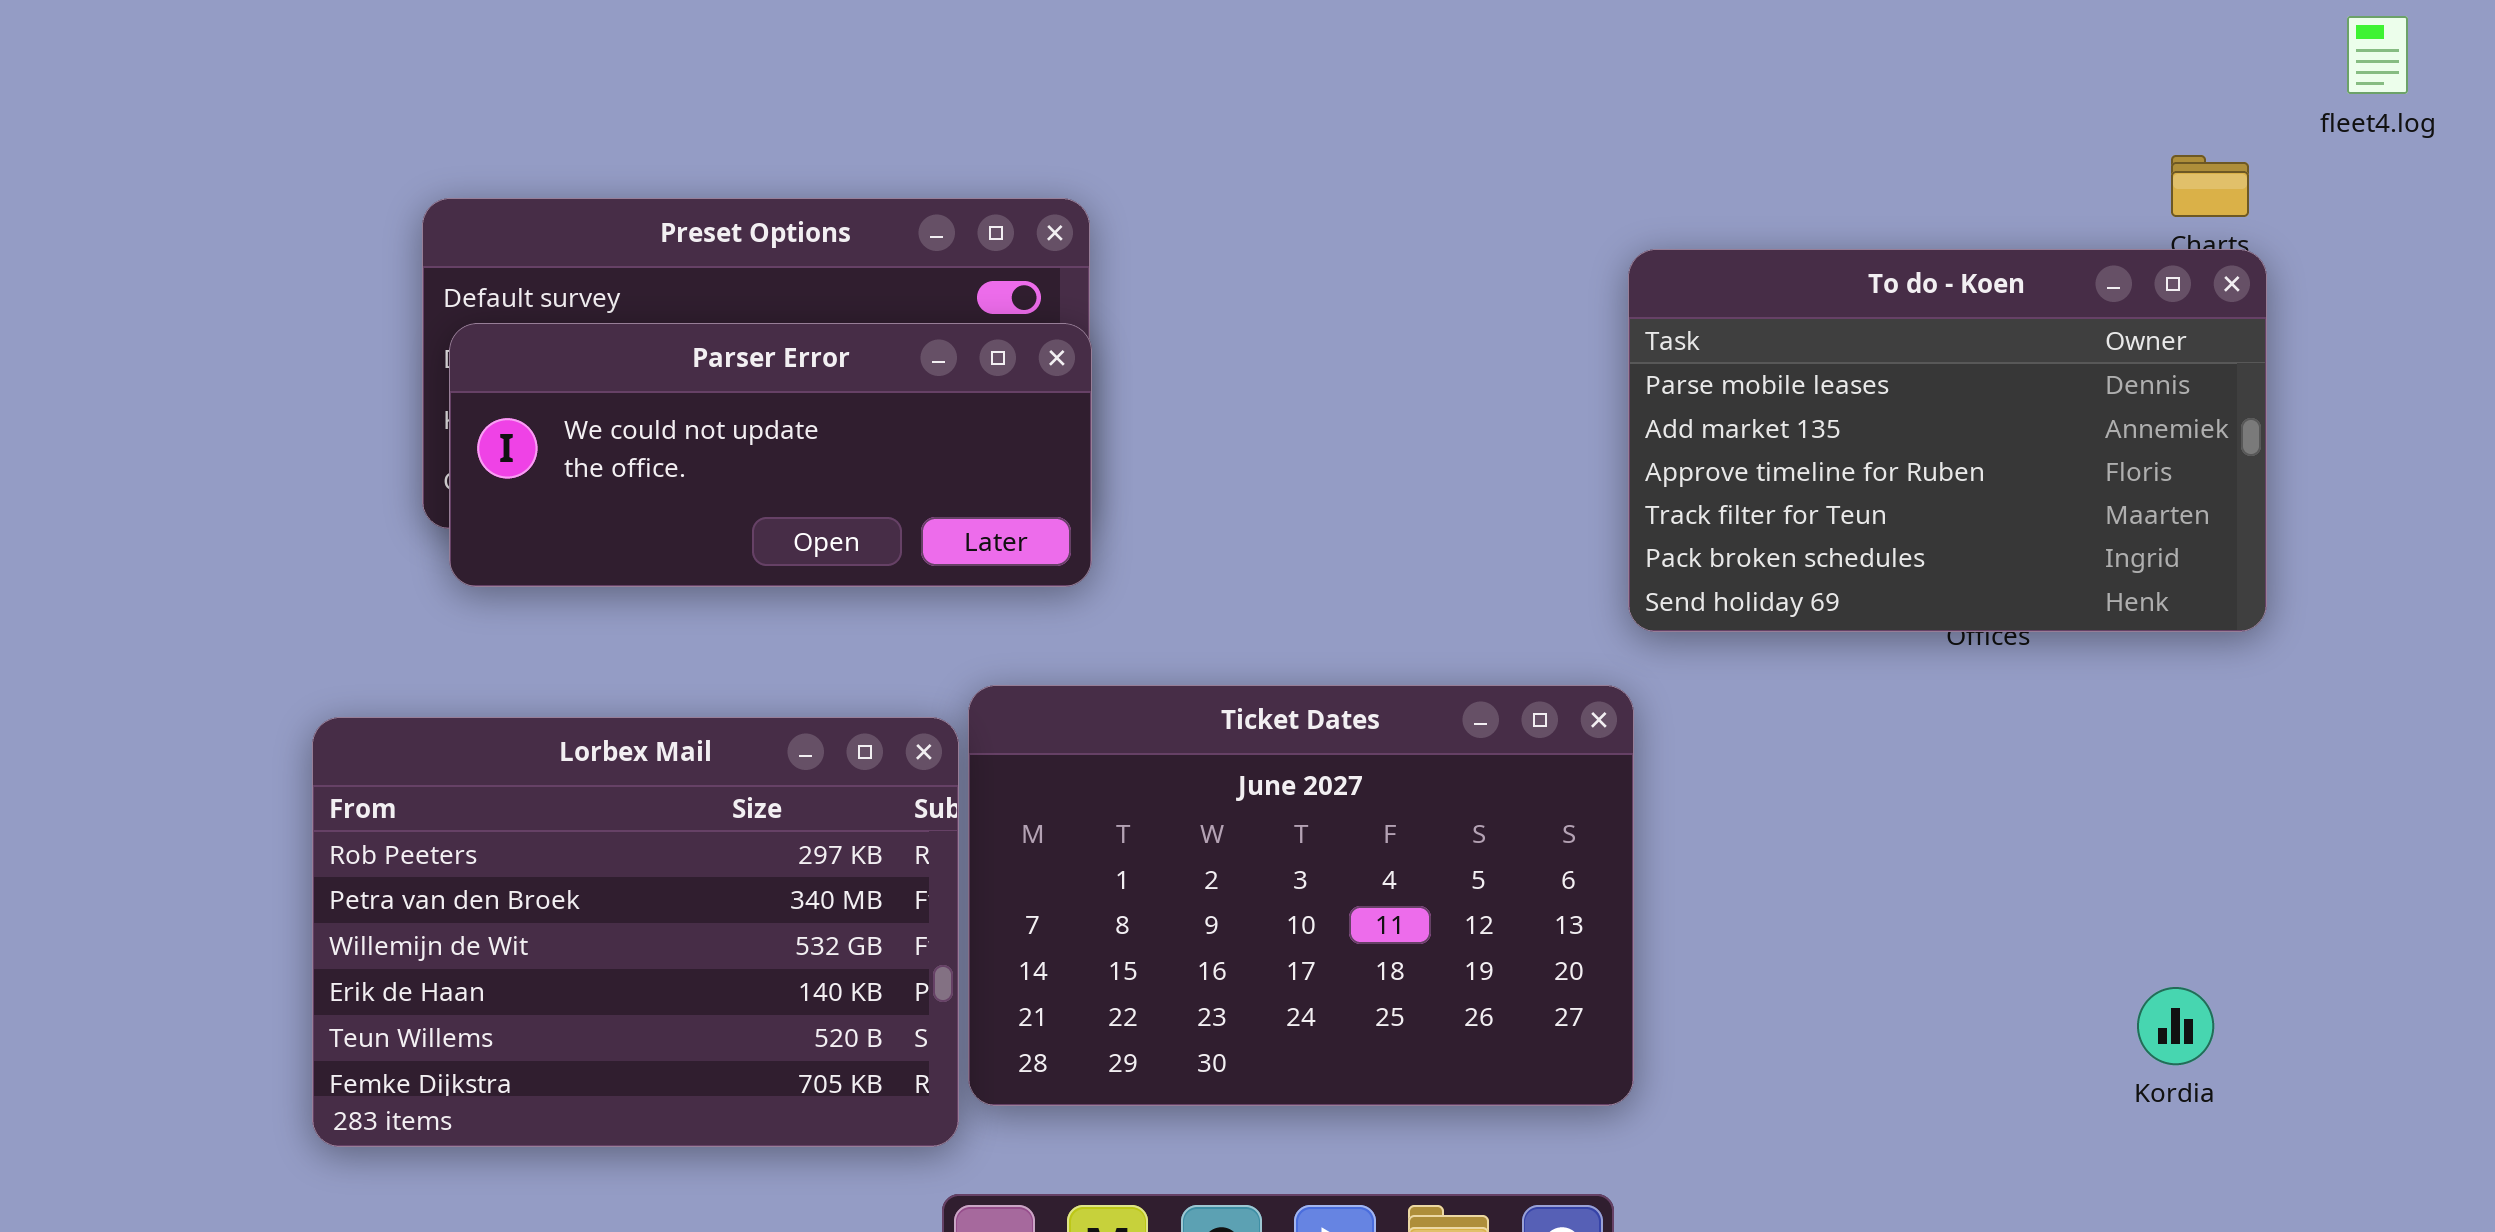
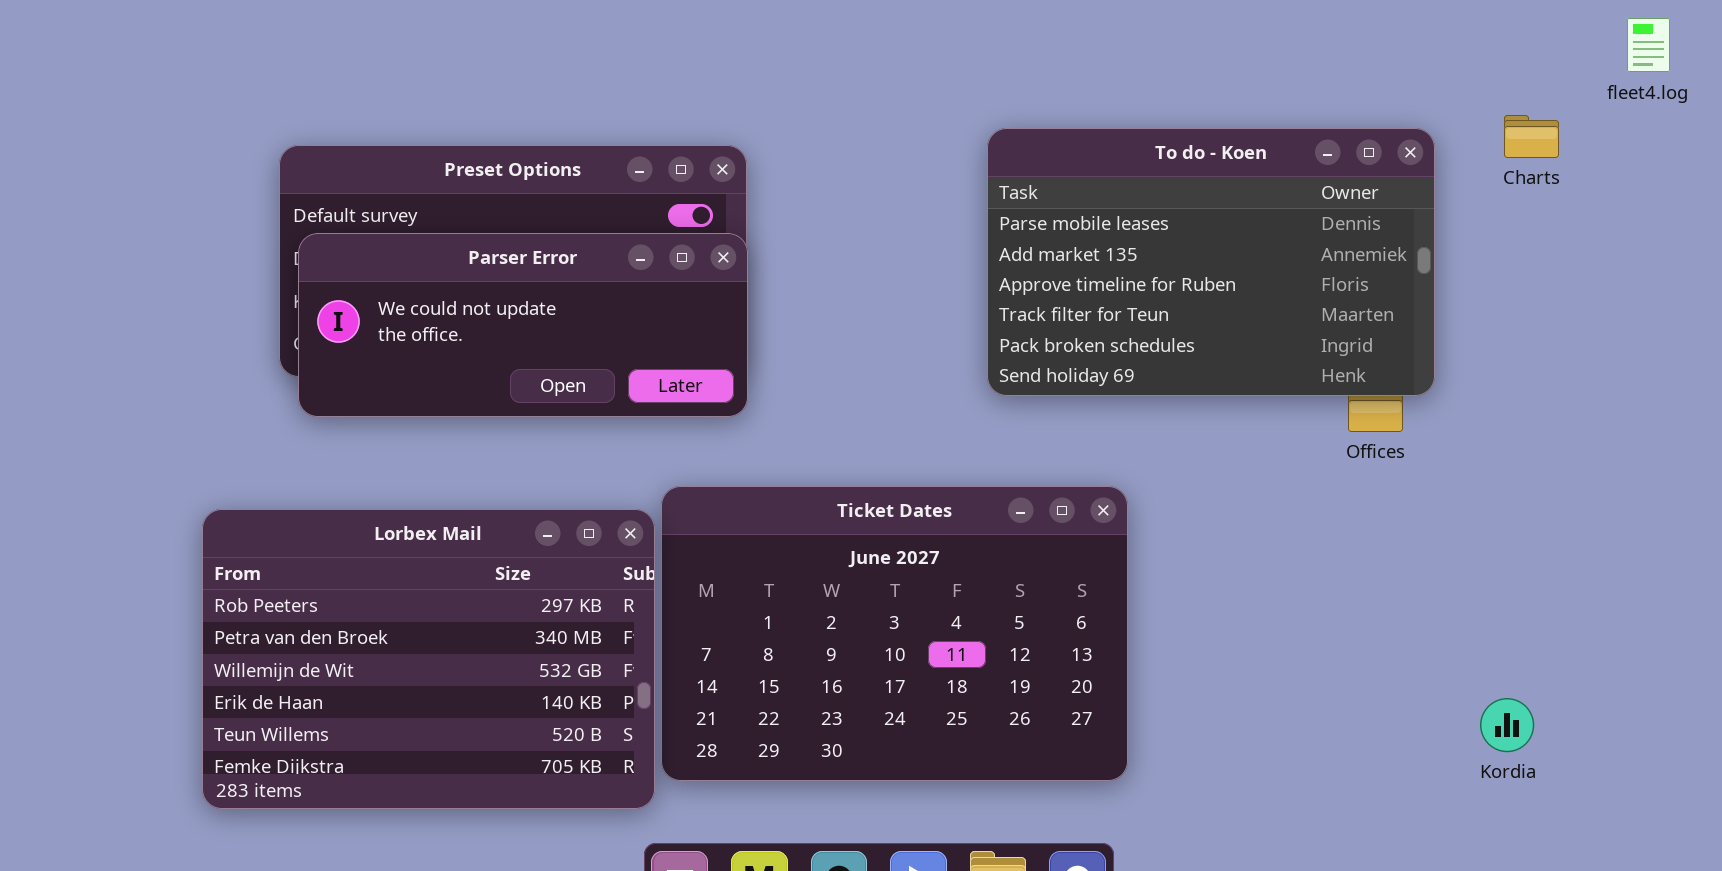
To do - Koen: [1628,249,2267,632] -> [987,128,1435,396], moved

